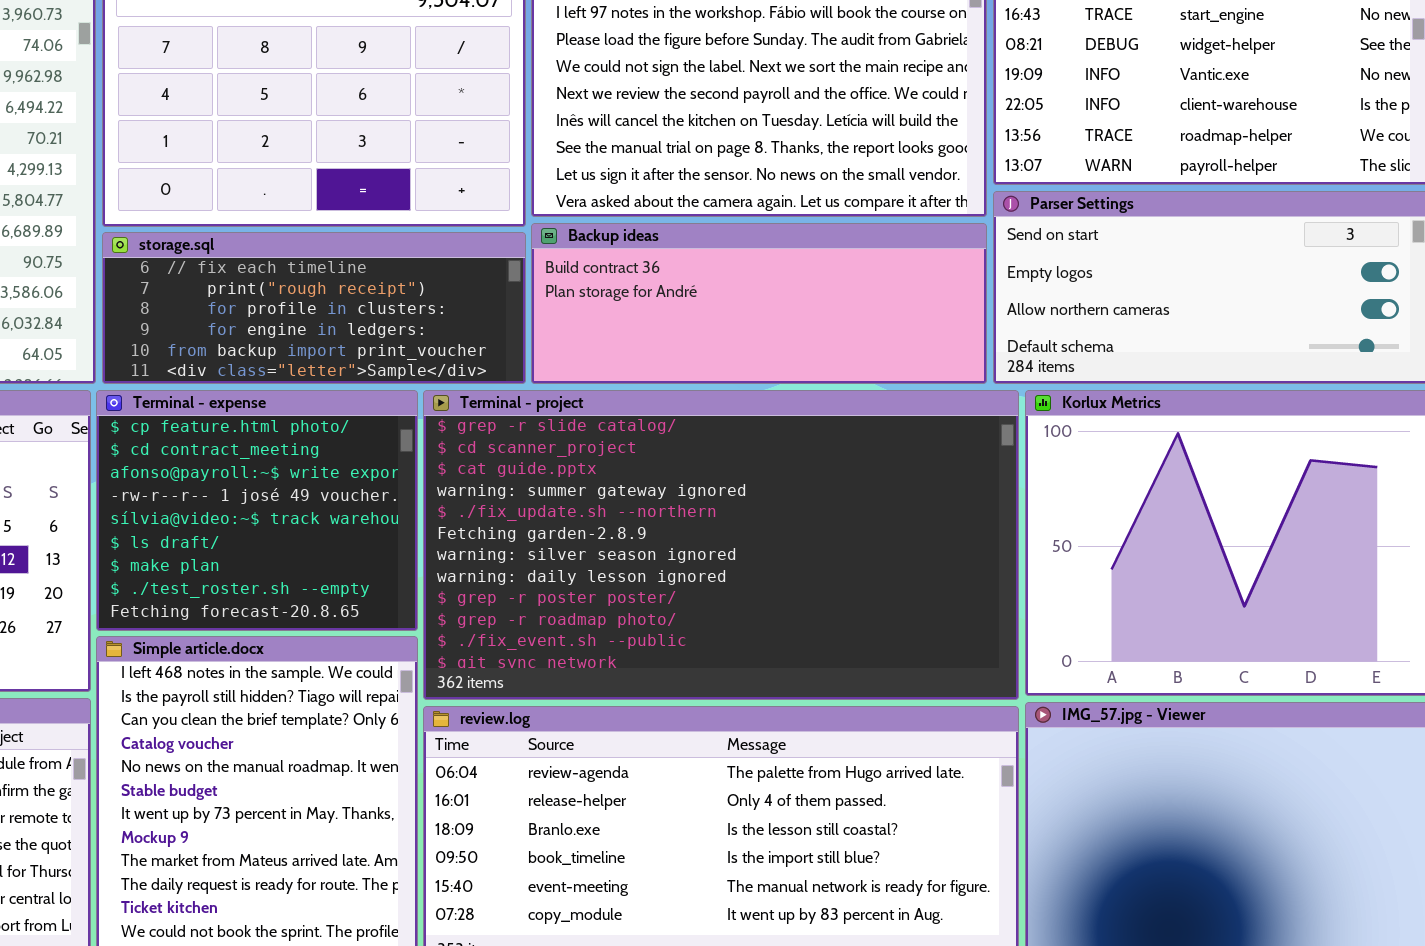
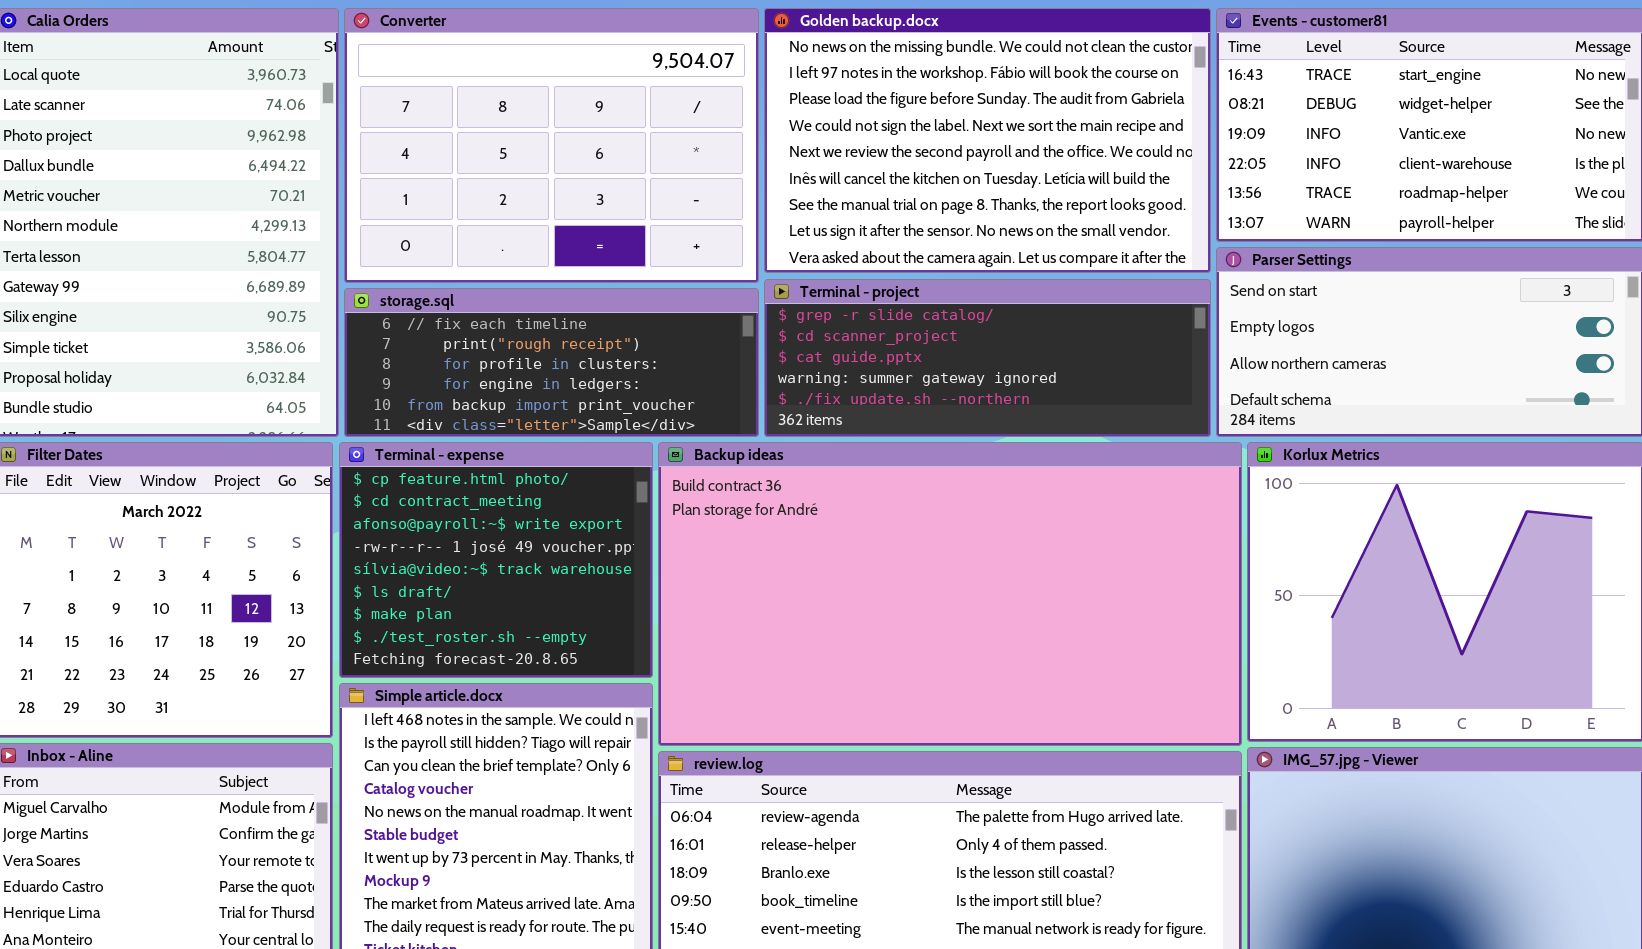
Backup ideas: [531,223,987,384] -> [658,442,1242,746], moved, resized
Terminal - project: [423,390,1019,700] -> [764,279,1211,437], moved, resized

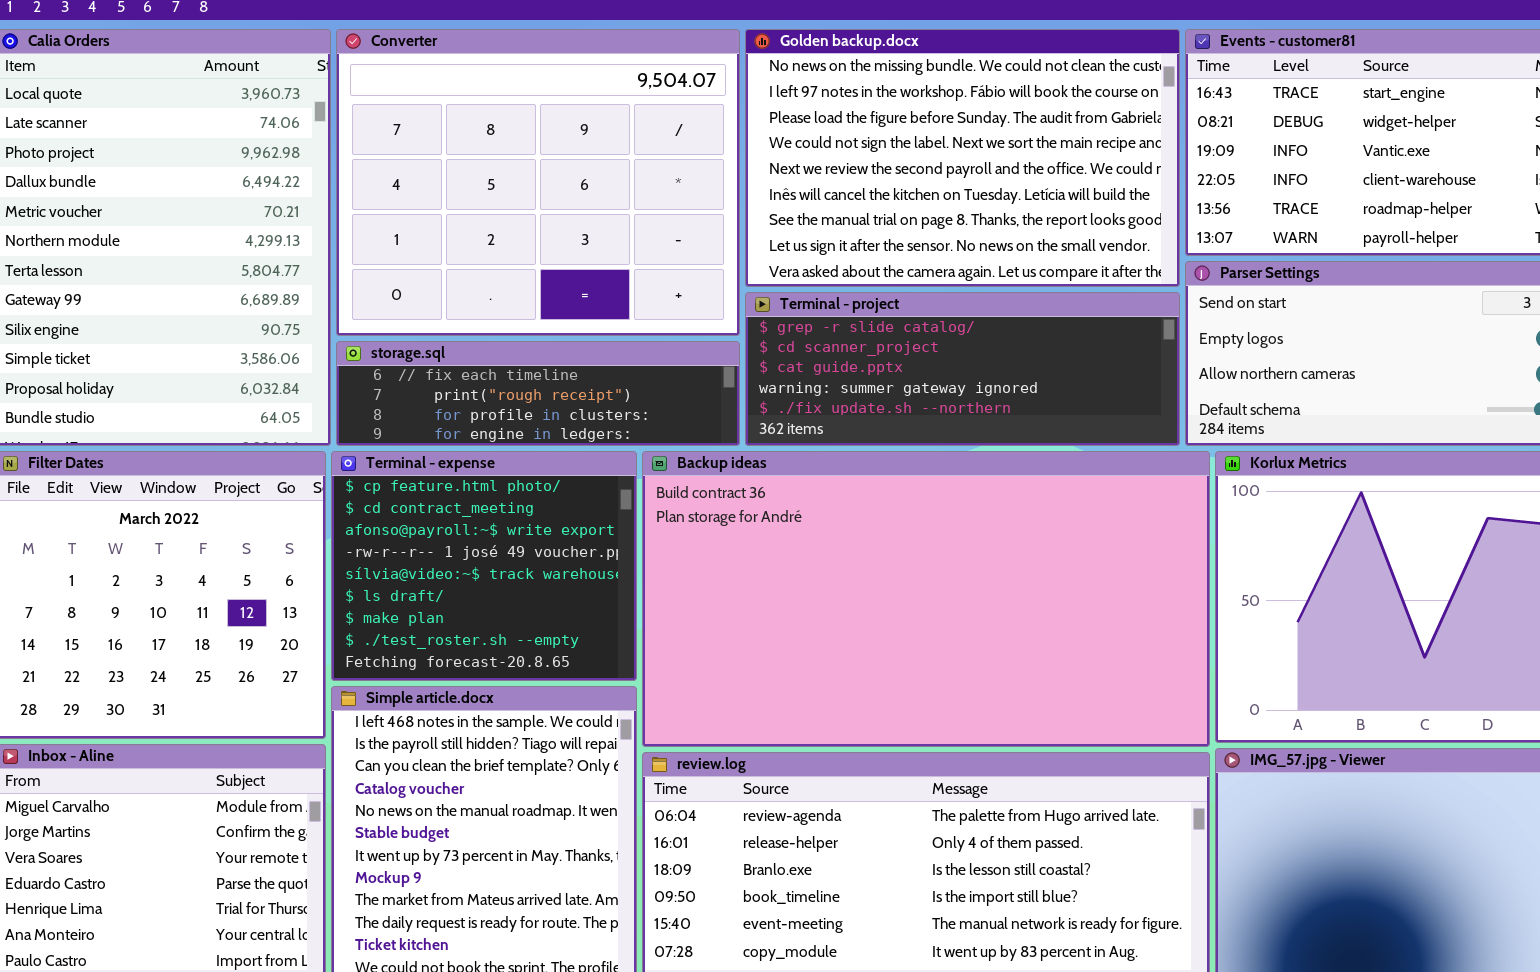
Converter: [344,8,759,283] -> [336,29,740,336], resized
storage.sql: [344,288,759,437] -> [336,341,740,446], resized

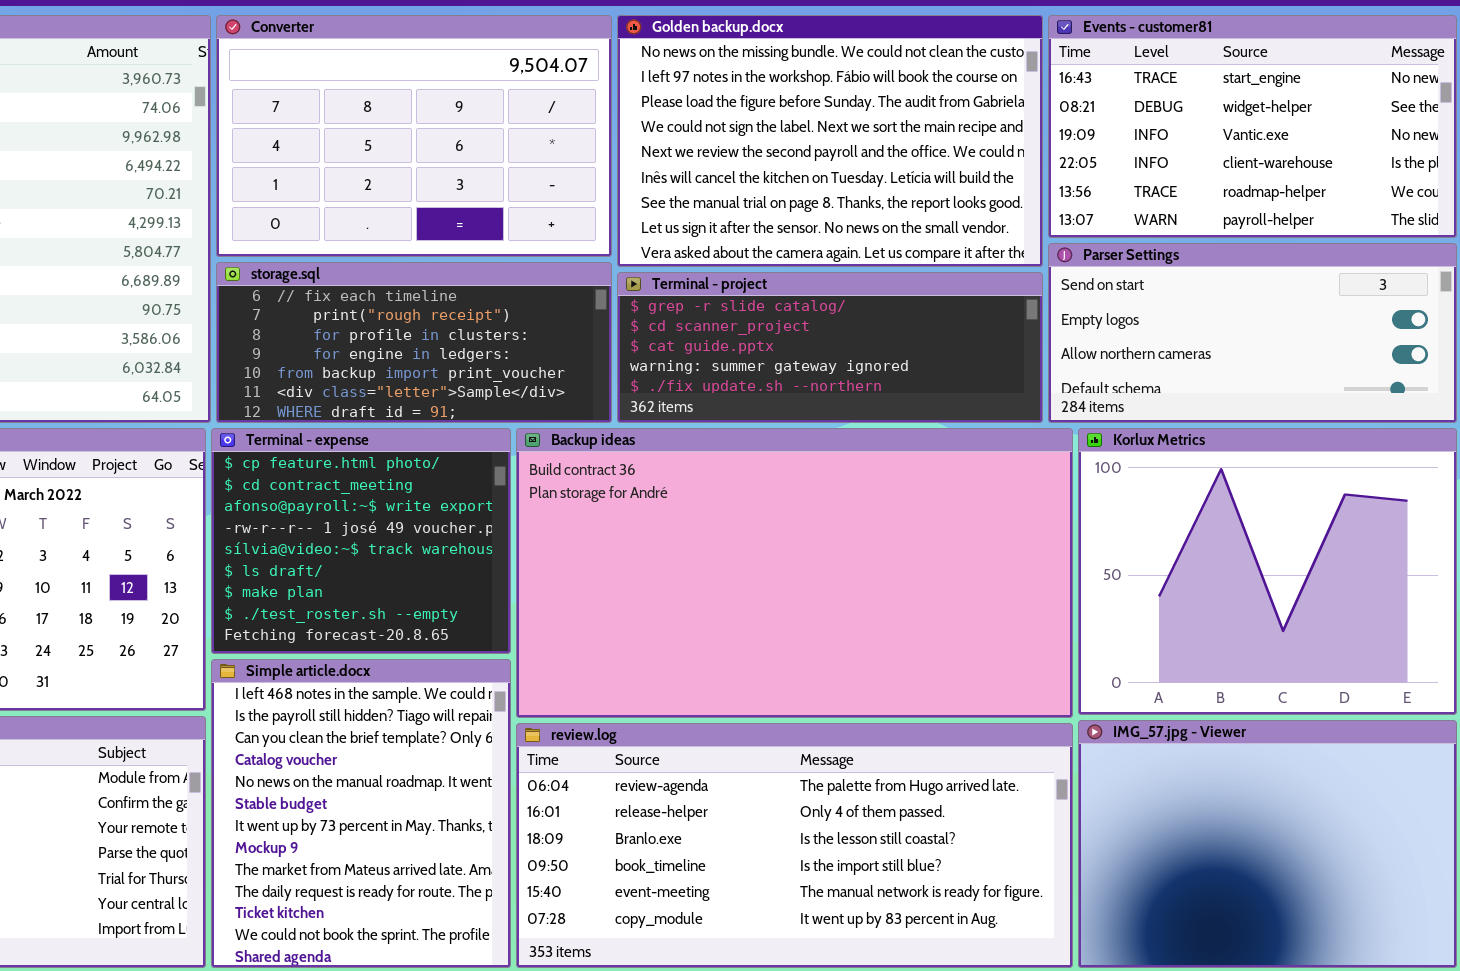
Converter: [336,29,740,336] -> [216,15,612,257], resized
storage.sql: [336,341,740,446] -> [216,262,612,423], resized

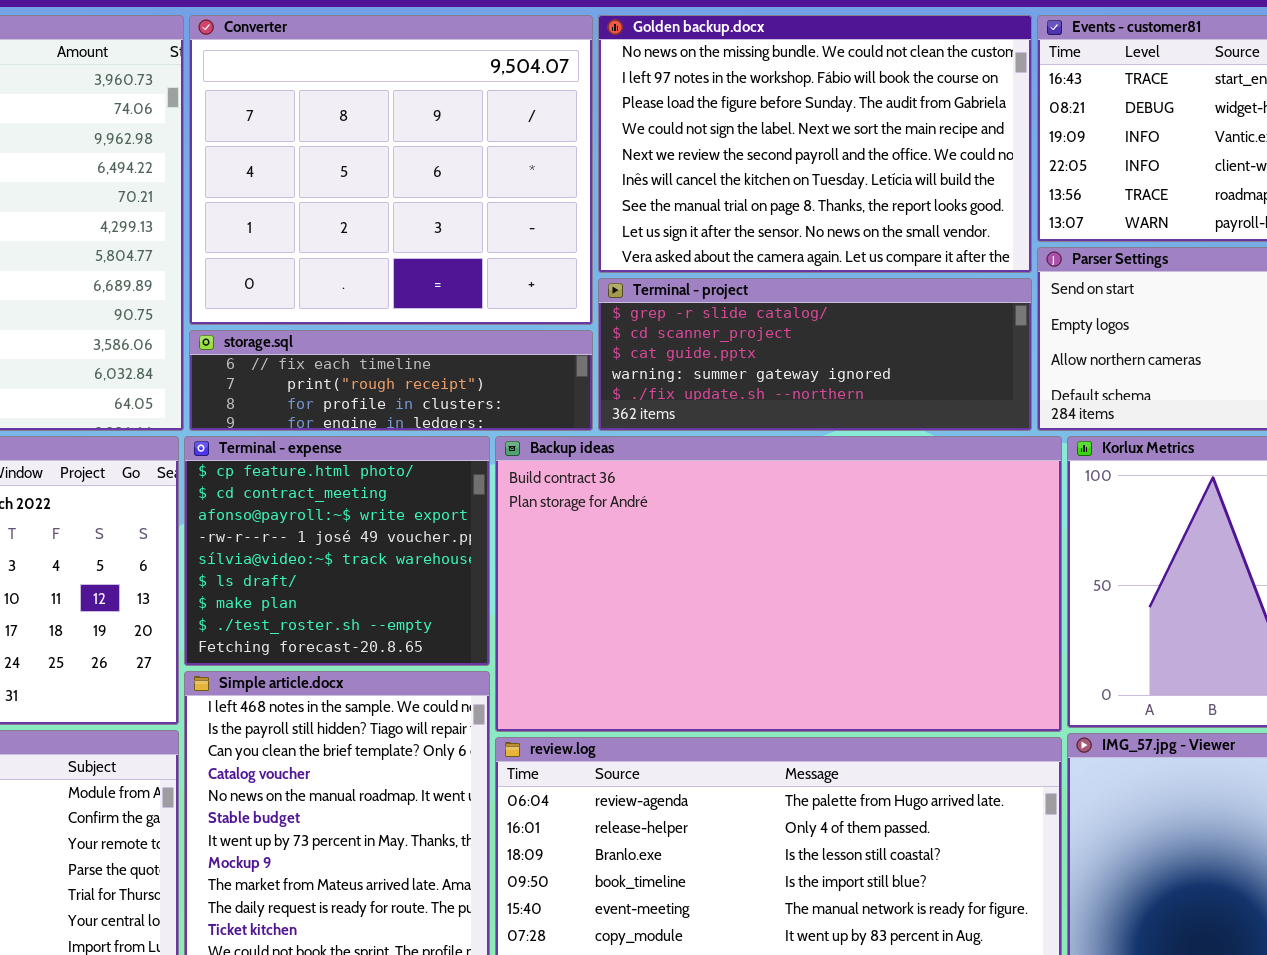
Converter: [216,15,612,257] -> [189,15,593,325], resized
storage.sql: [216,262,612,423] -> [189,330,593,431], resized

